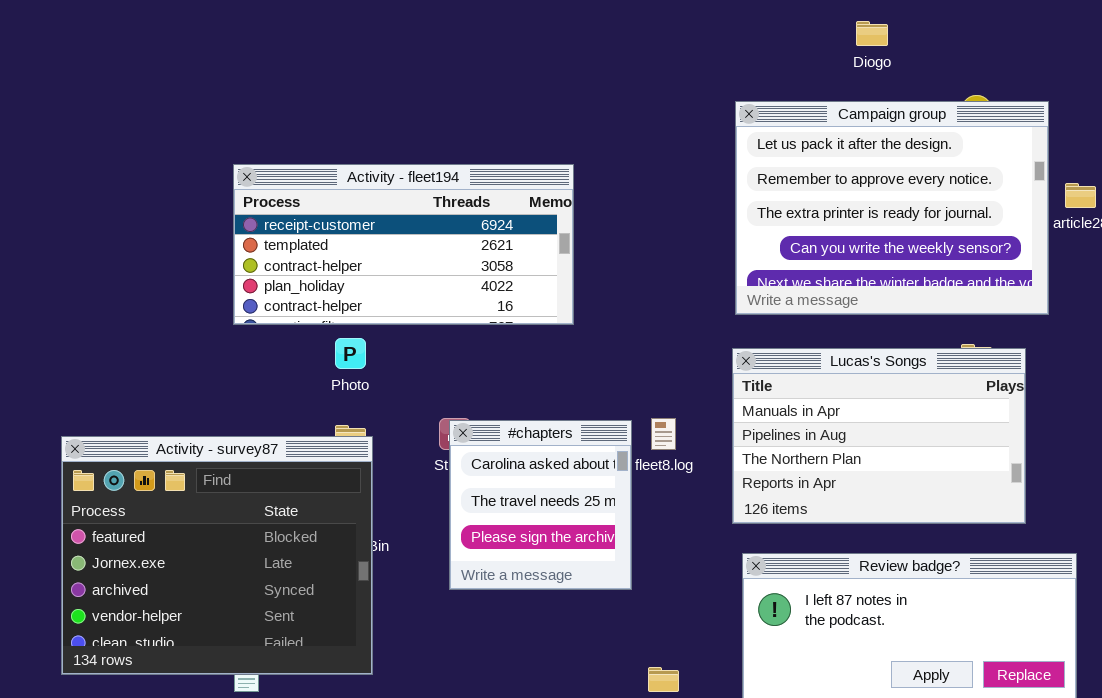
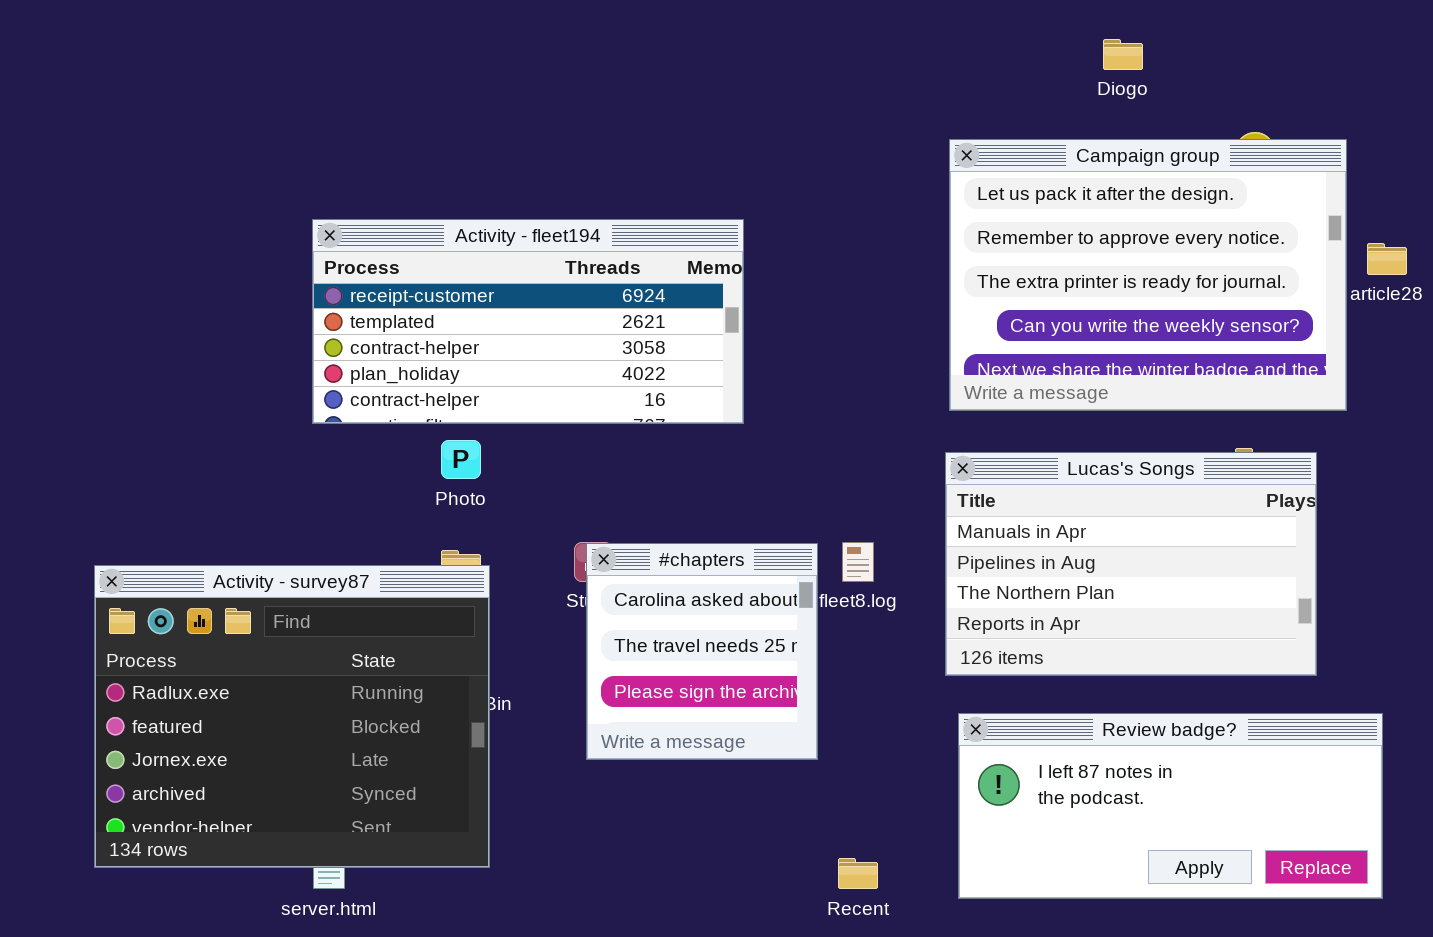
Activity - survey87: [61,436,373,675] -> [94,565,490,868], scrolled up 1 row

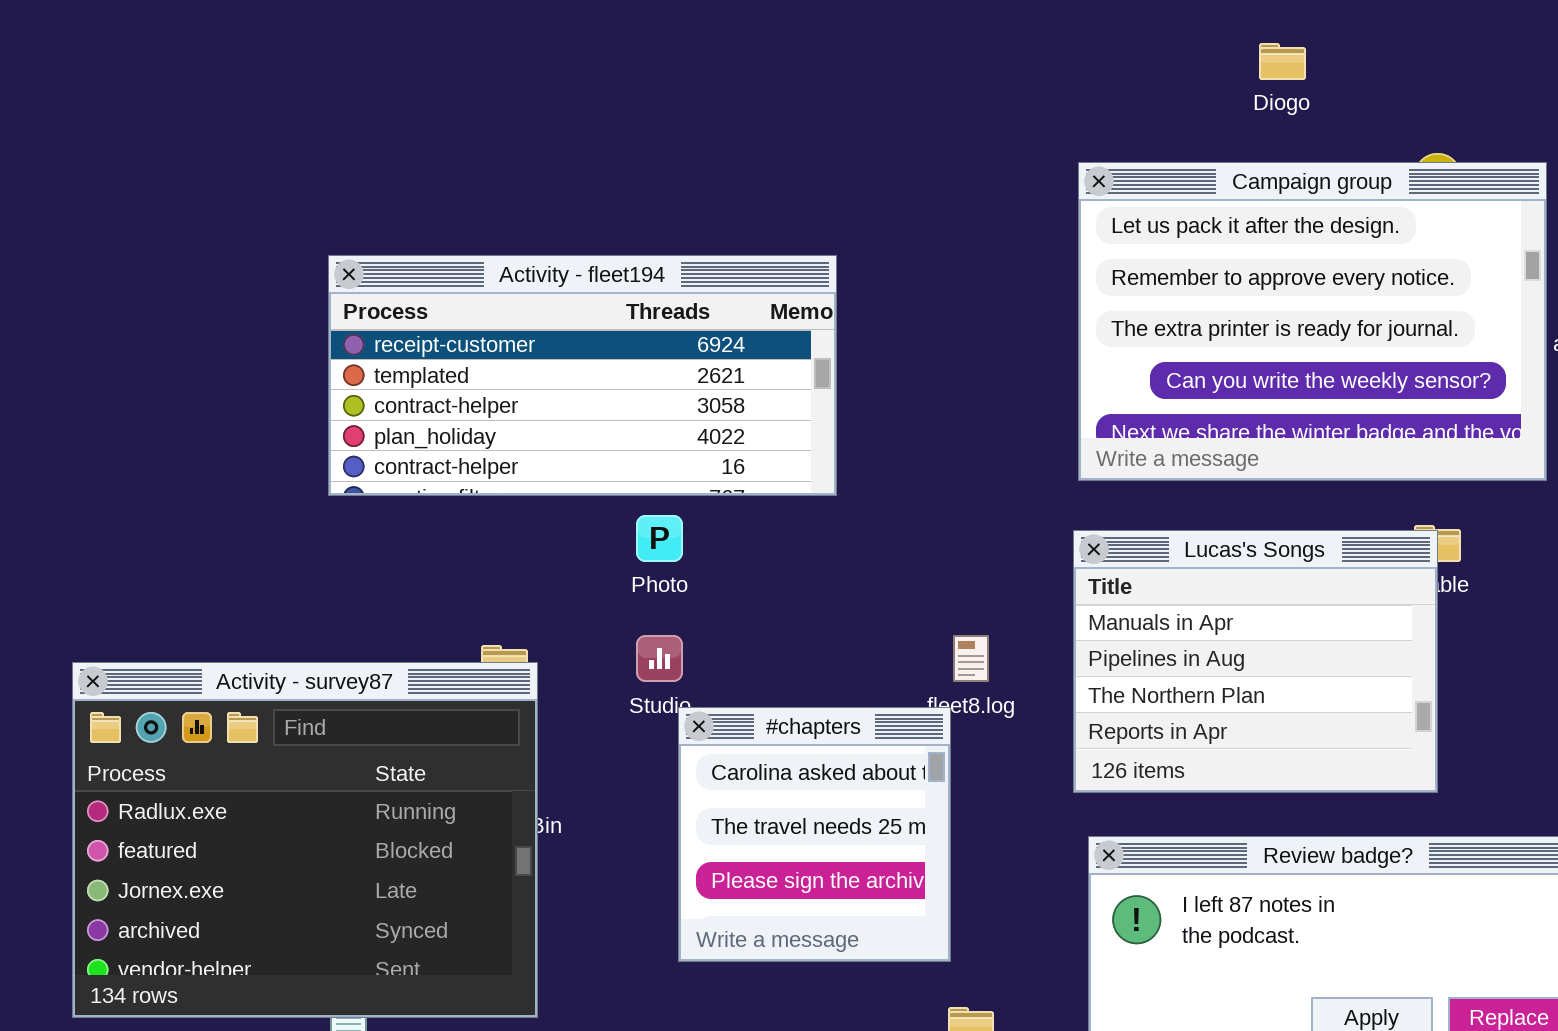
Photo: [441,440,481,479] -> [636,515,683,562], moved
Lucas's Songs: [945,452,1317,676] -> [1073,530,1438,793], resized
#chapters: [586,543,818,760] -> [678,707,951,962], moved

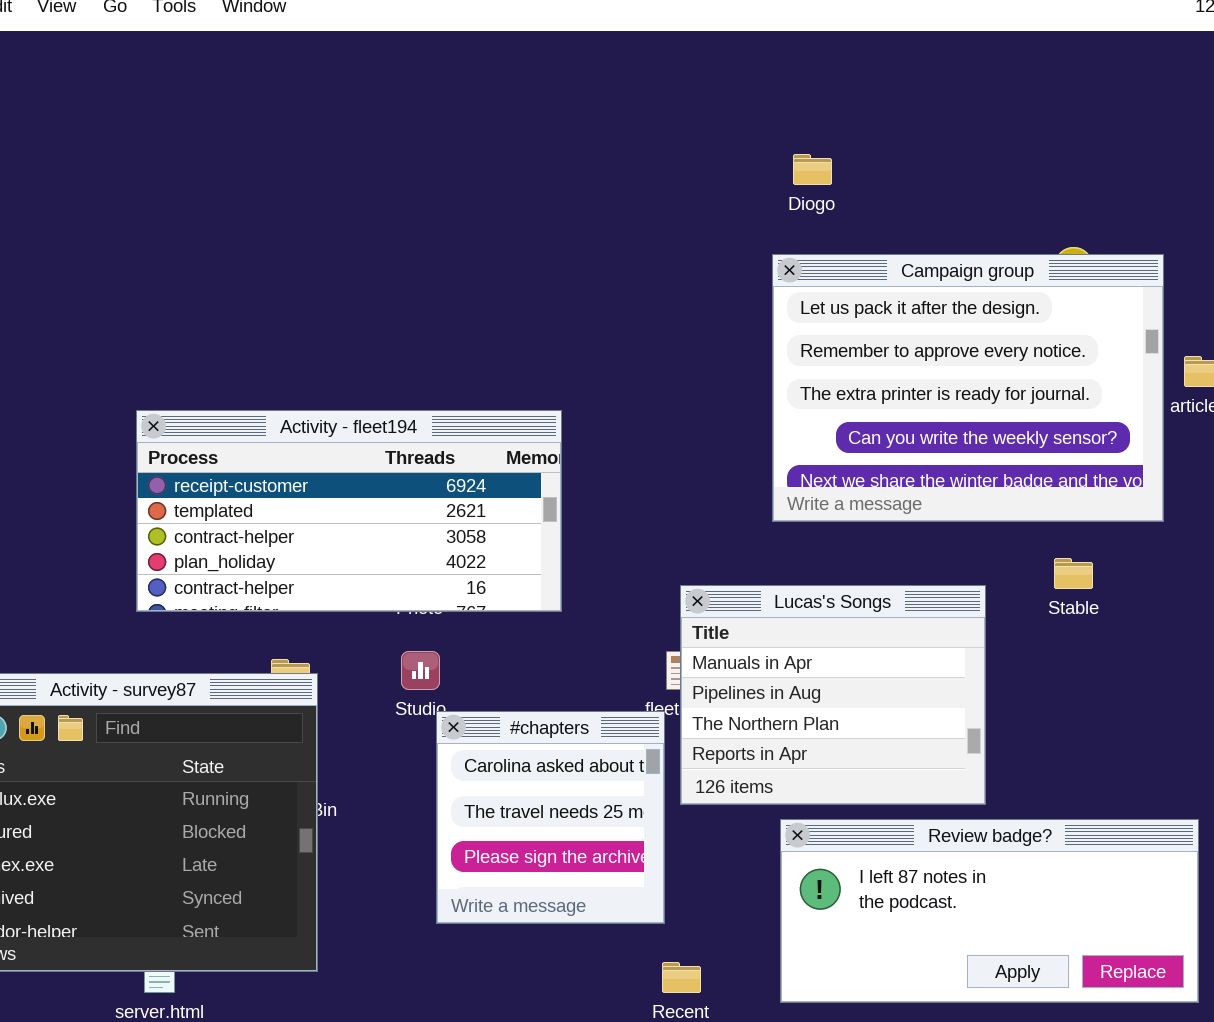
Diogo: [1259,43,1306,80] -> [793,154,832,185], moved
Activity - fleet194: [328,255,837,496] -> [136,410,562,612], moved
Lucas's Songs: [1073,530,1438,793] -> [680,585,986,805], moved

